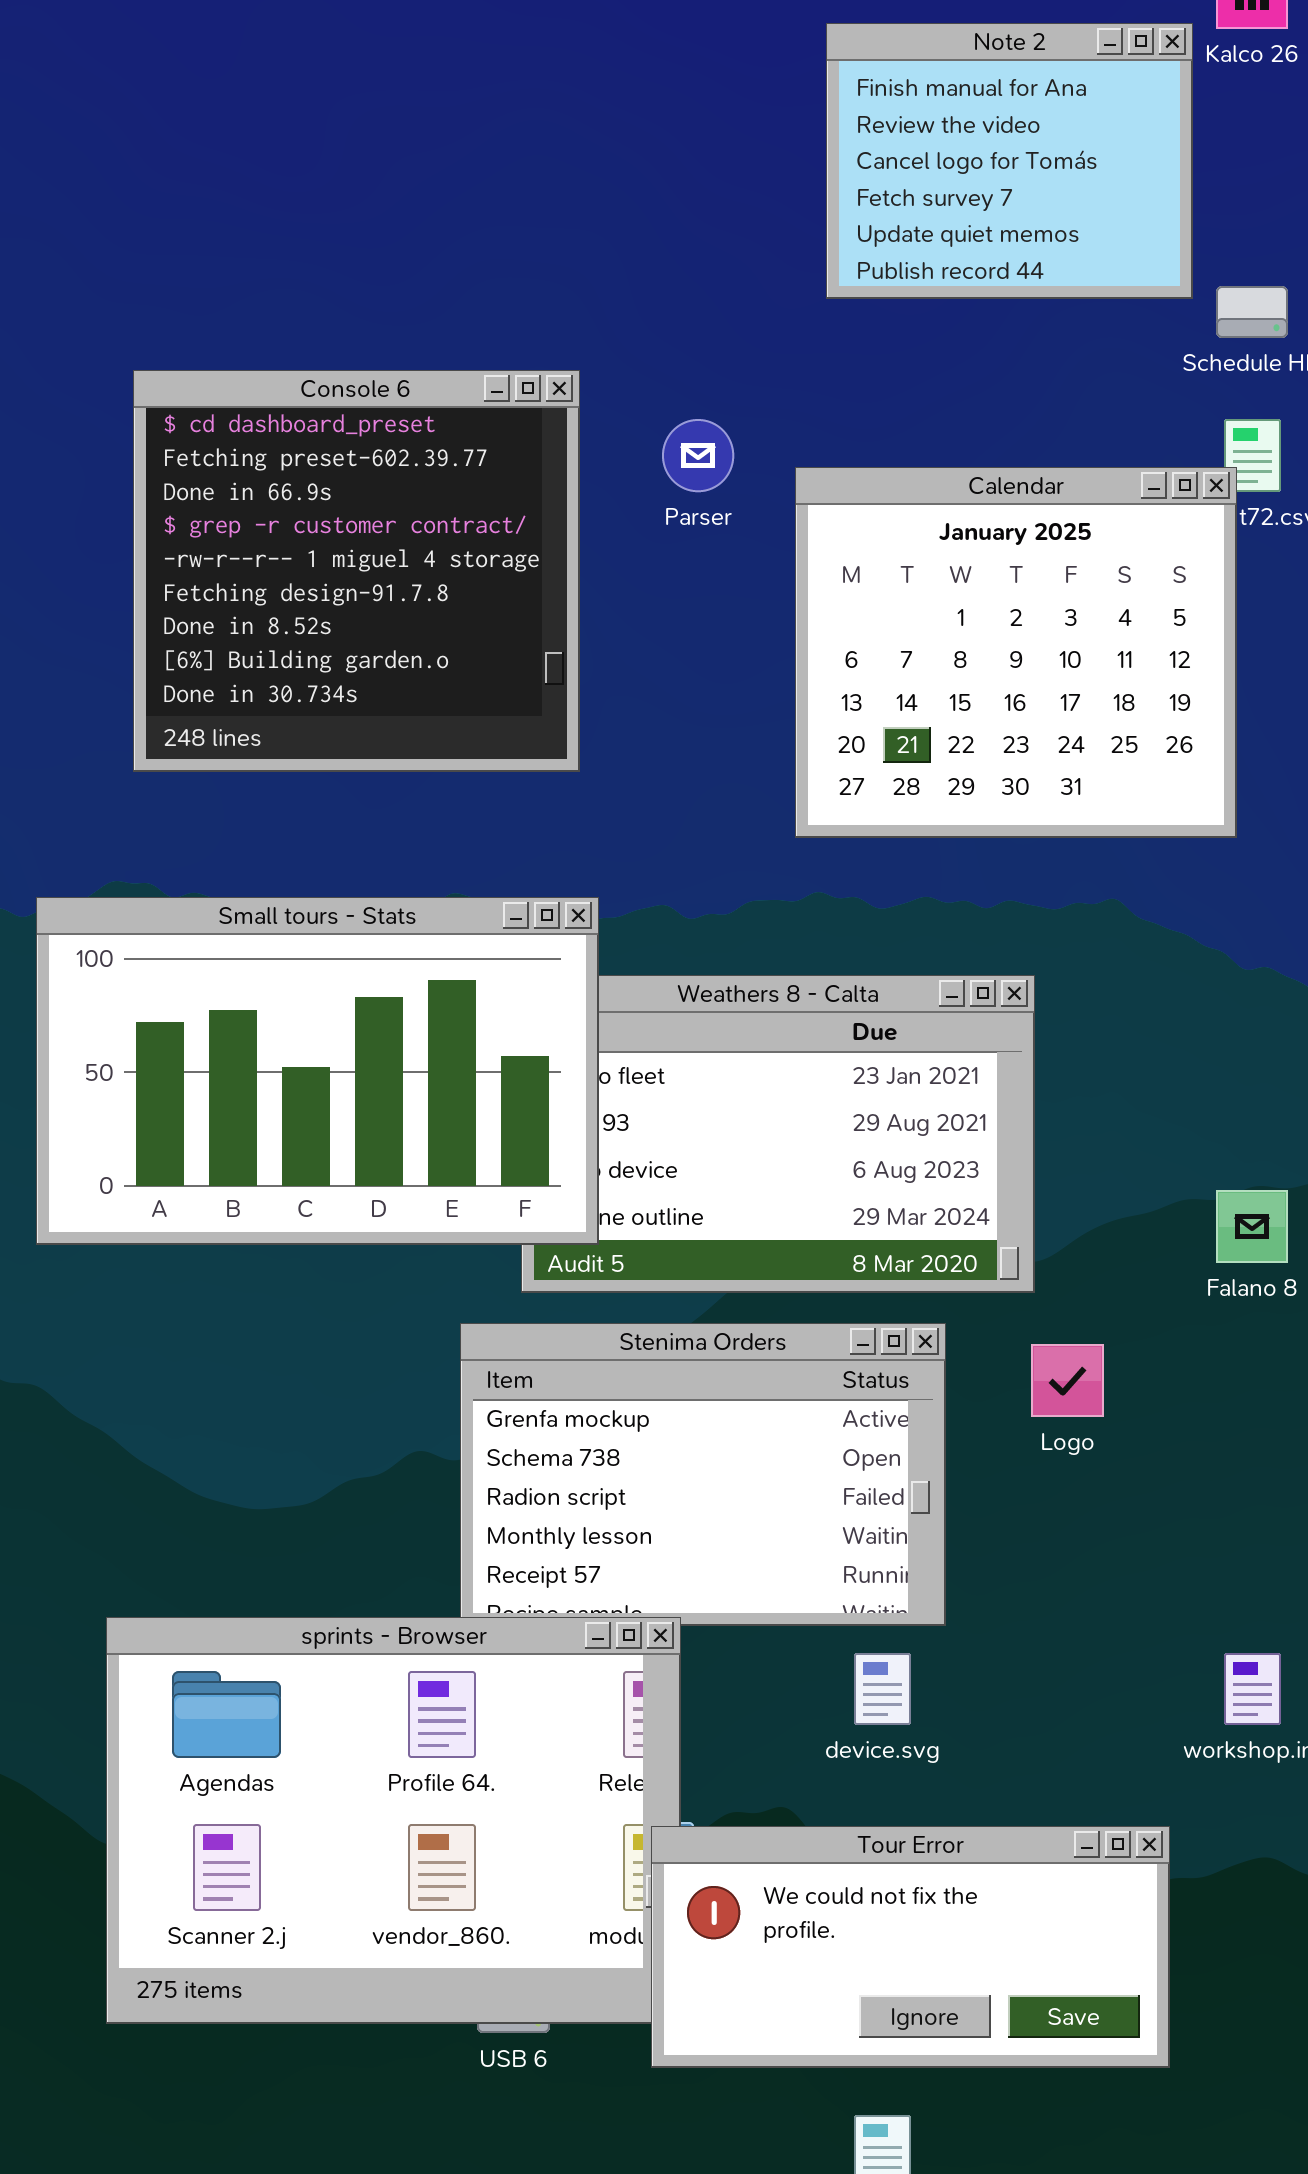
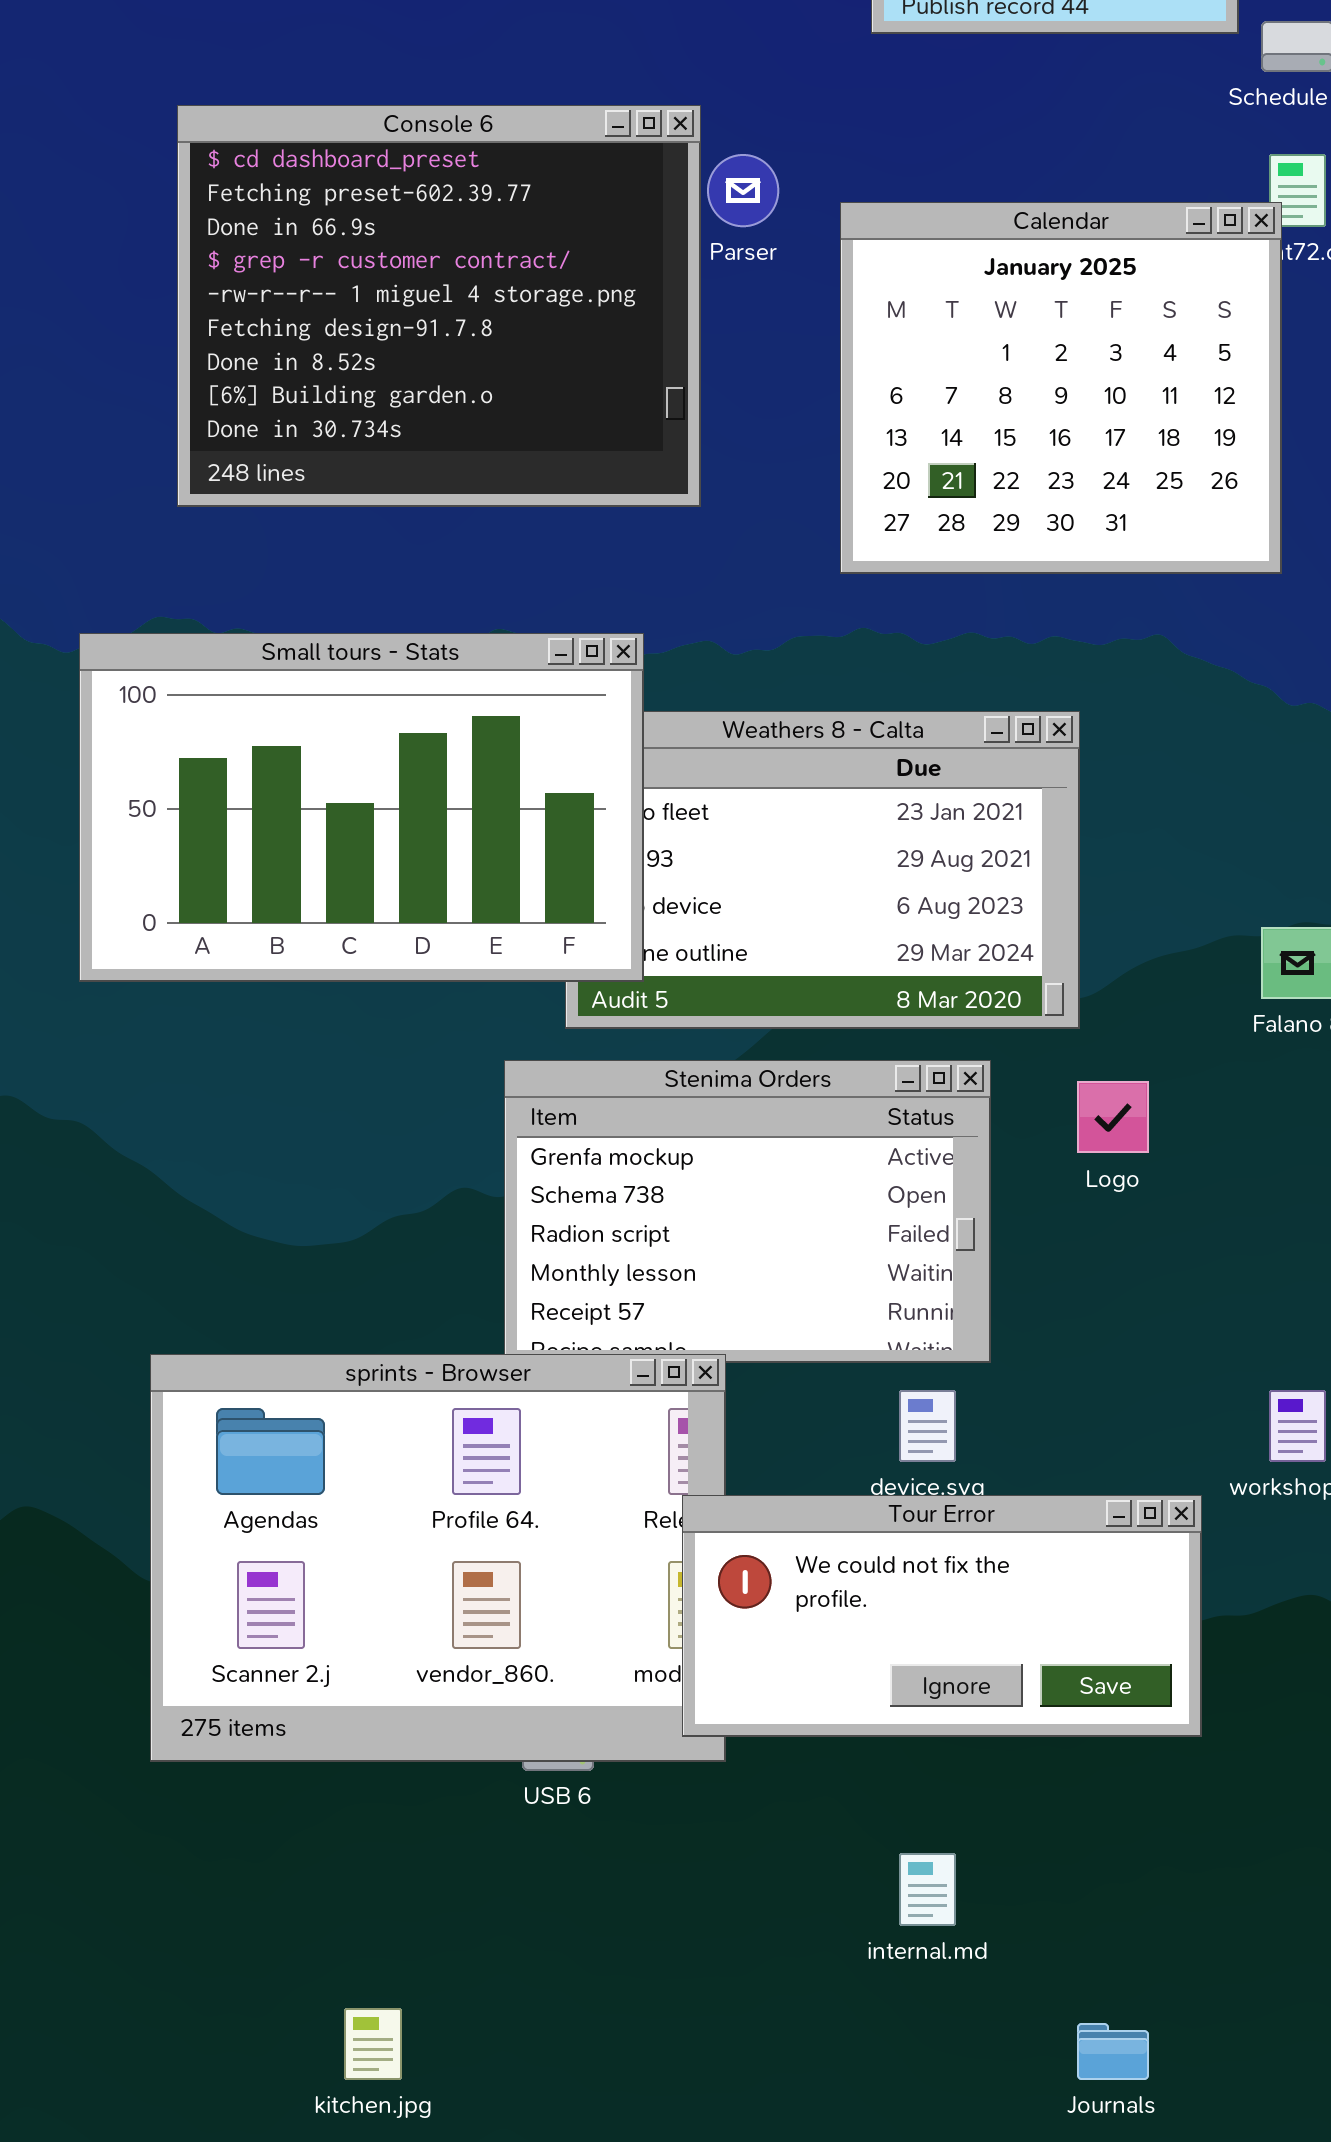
Console 6: [133,370,580,772] -> [177,105,701,507], resized
Tour Error: [651,1826,1170,2068] -> [682,1495,1202,1737], moved

